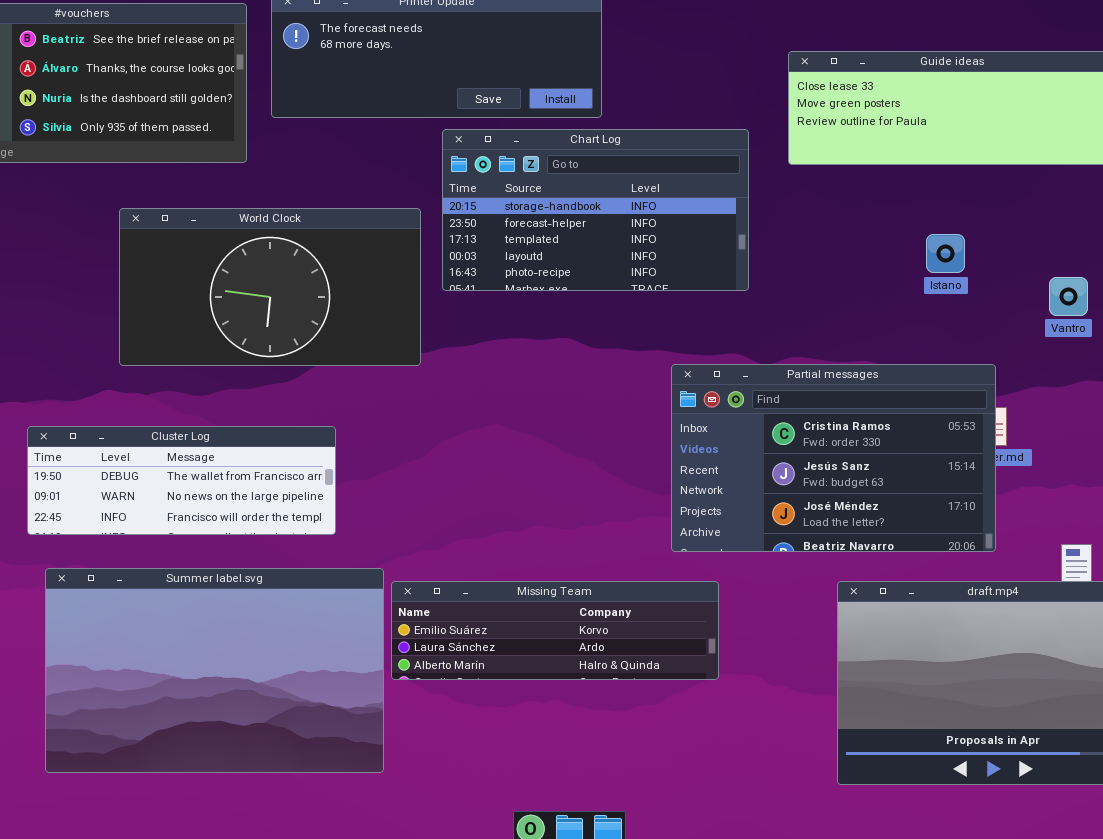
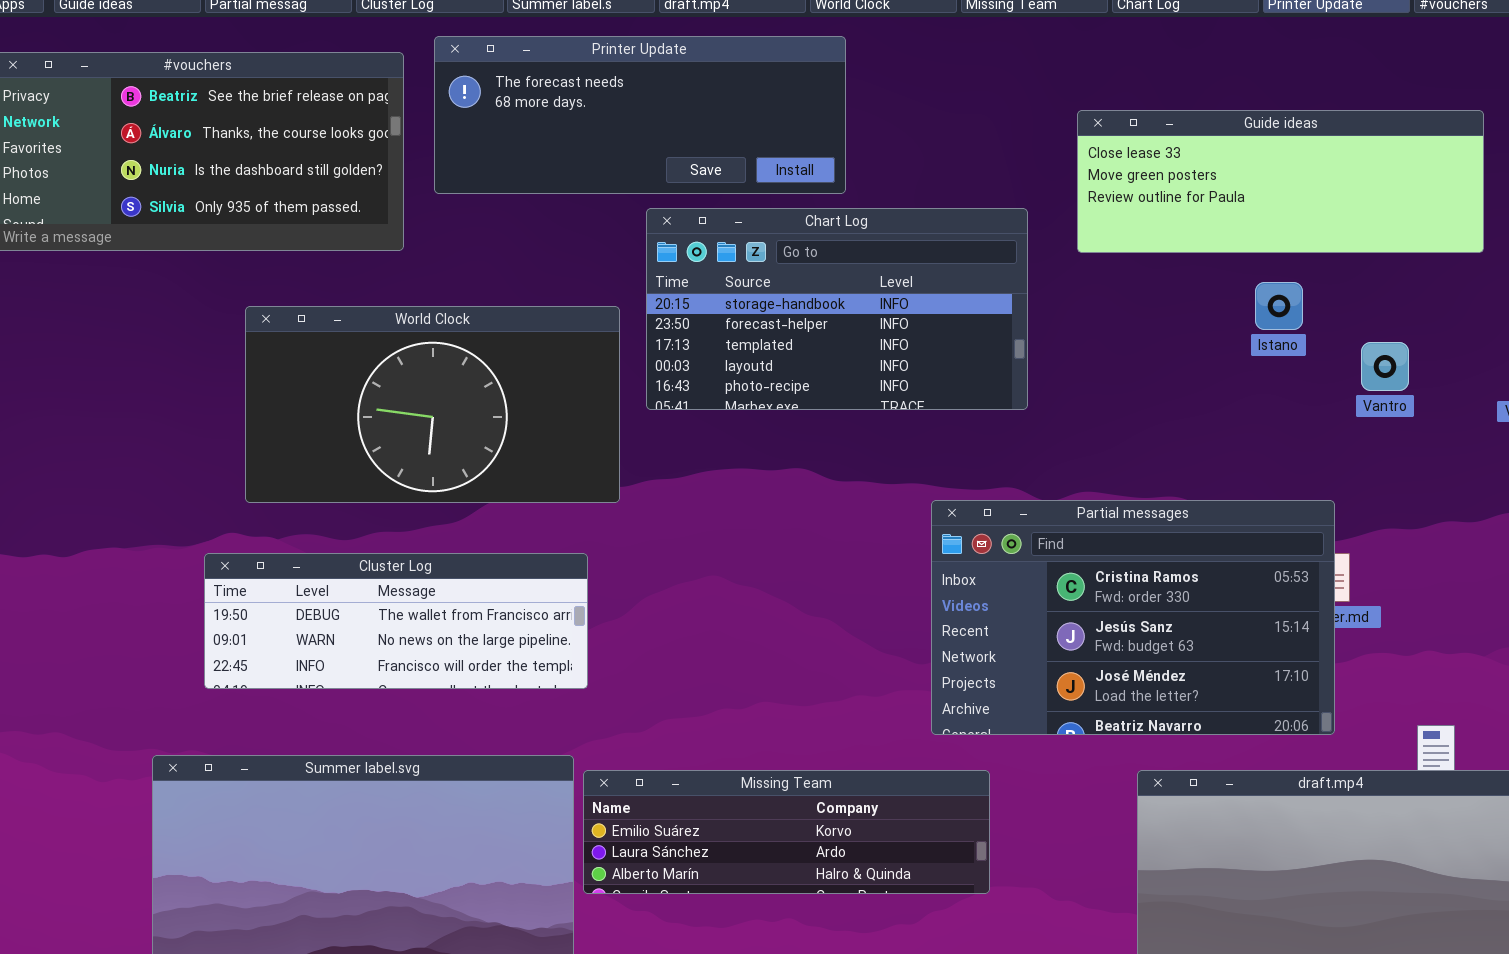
Istano: [926,234,965,273] -> [1255,282,1303,330], moved
Vantro: [1049,277,1088,316] -> [1361,342,1409,391], moved
Cluster Log: [27,426,336,535] -> [204,553,588,689], moved

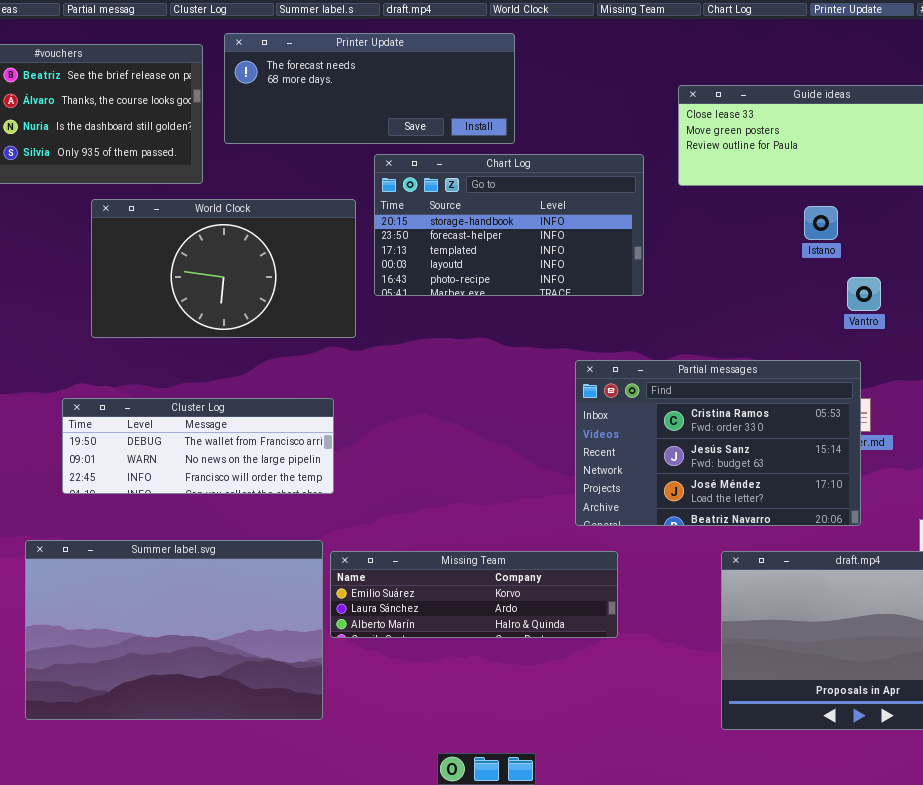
World Clock: [245,306,620,503] -> [91,199,356,338], moved
Vantro: [1361,342,1409,391] -> [847,277,881,311], moved

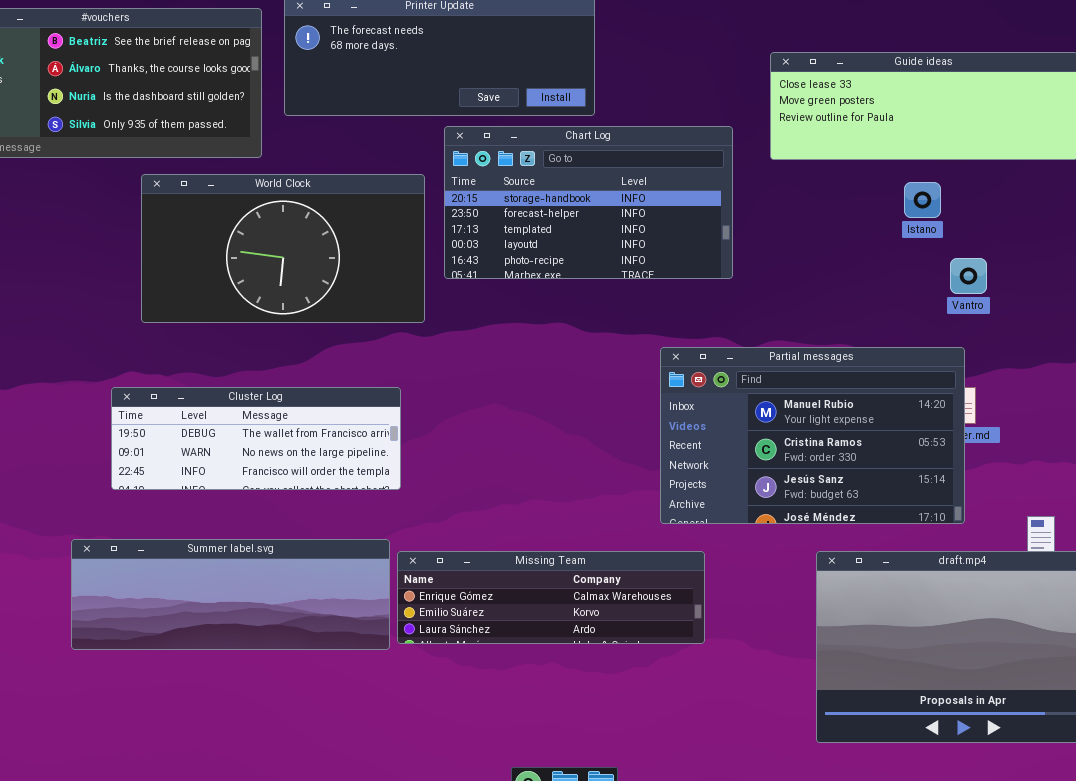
Partial messages: [575,360,861,526] -> [660,347,965,524], scrolled up 1 row
Summer label.svg: [25,540,323,720] -> [71,539,390,650], resized
Missing Team: [330,551,618,638] -> [397,551,705,644], scrolled up 1 row

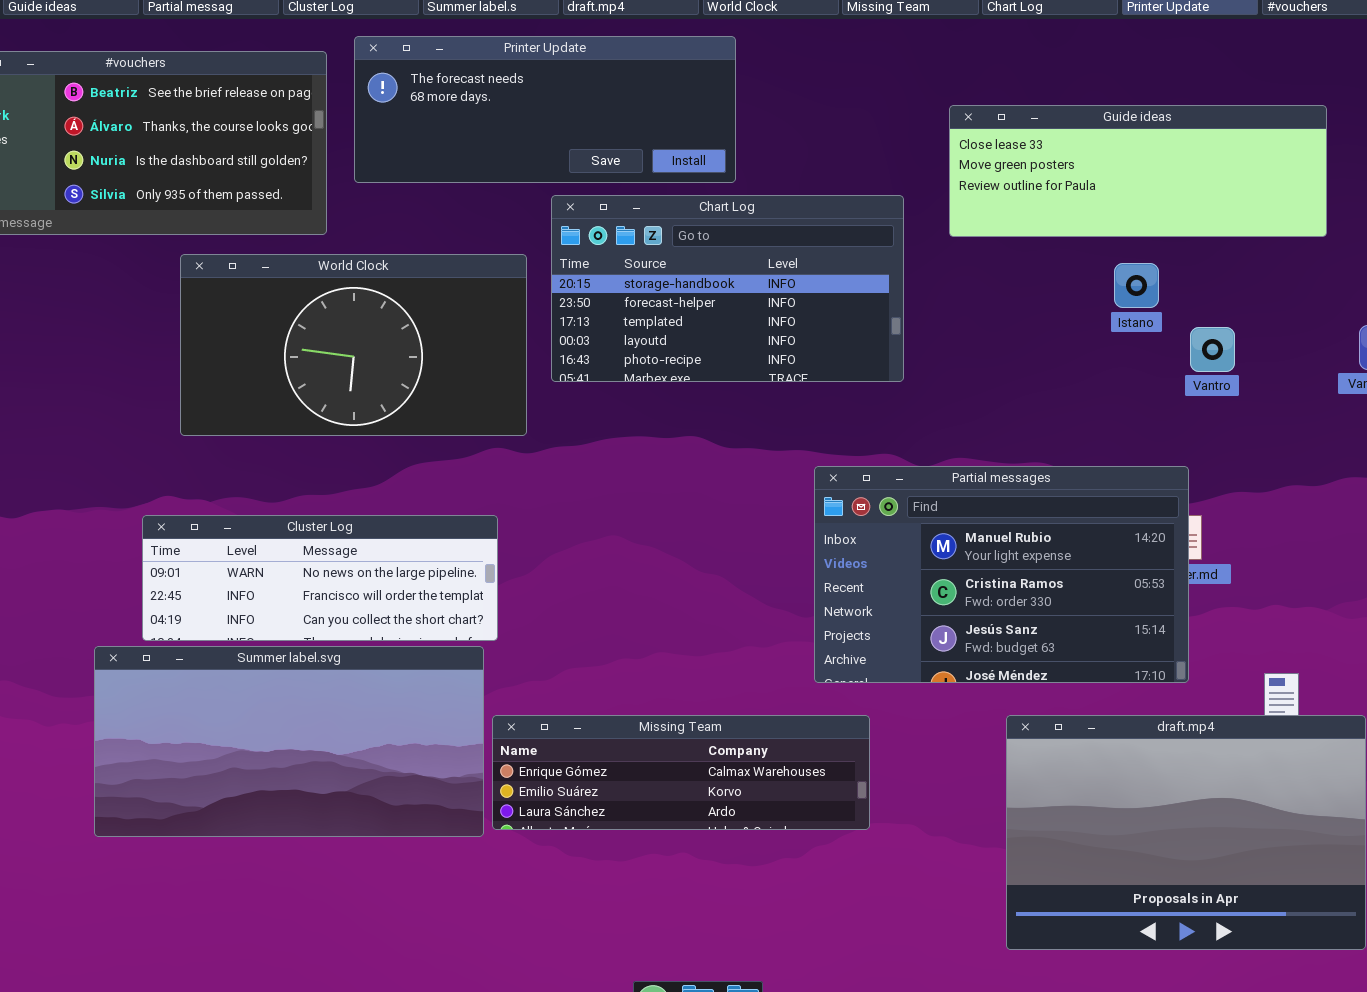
Vantro: [950,258,987,294] -> [1190,327,1235,372], moved
Cluster Log: [111,387,401,490] -> [142,515,498,641], scrolled down 1 row
Summer label.svg: [71,539,390,650] -> [94,646,484,837], resized

